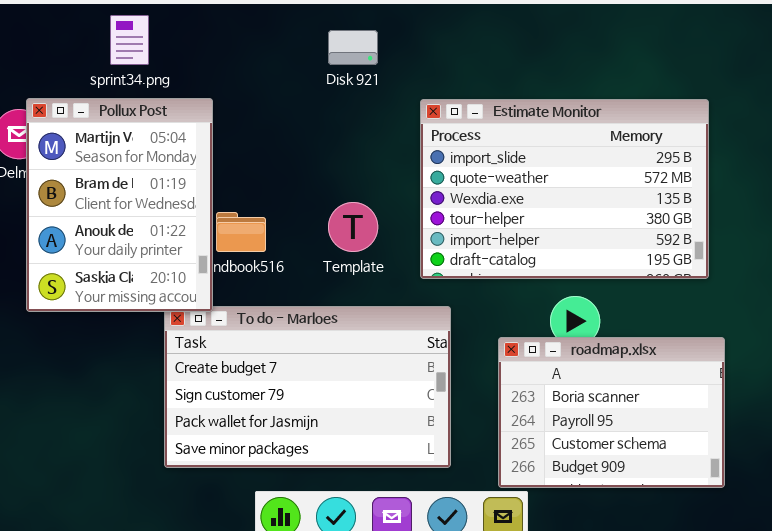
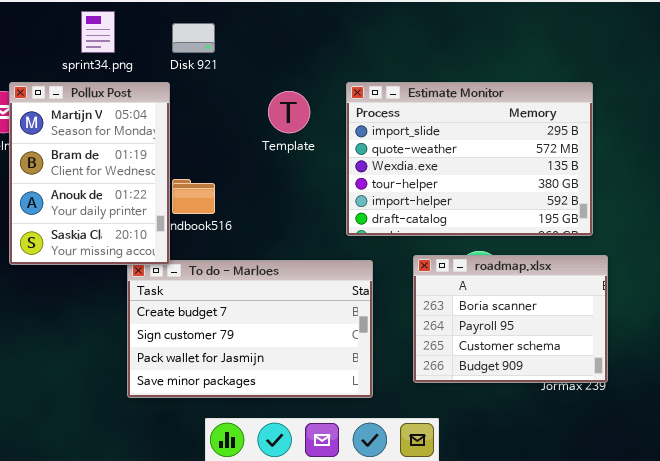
Disk 921: [328,30,378,65] -> [172,23,215,53], moved
Template: [328,202,378,252] -> [268,91,310,133], moved
roadmap.xlsx: [498,337,725,488] -> [413,255,608,383], moved

